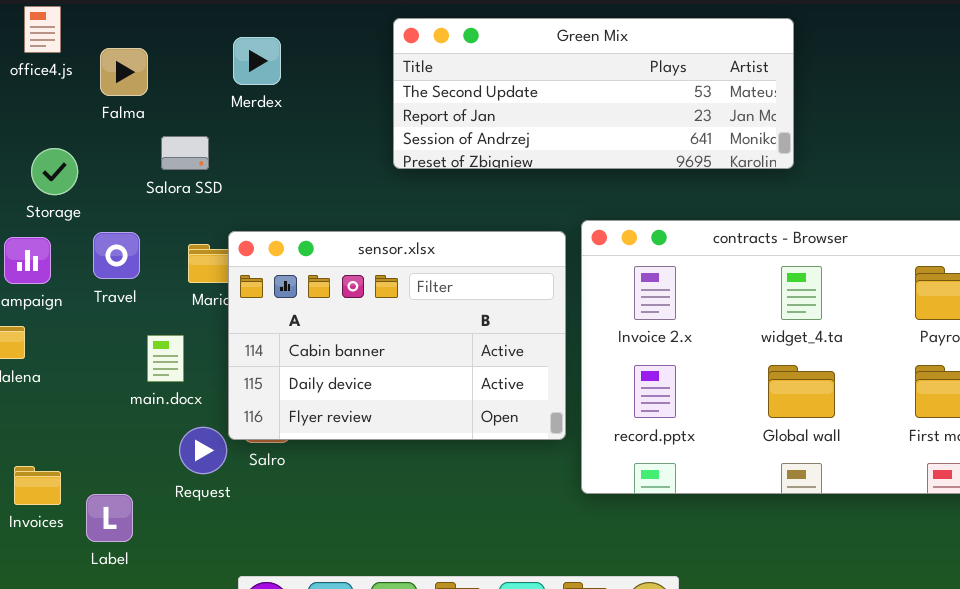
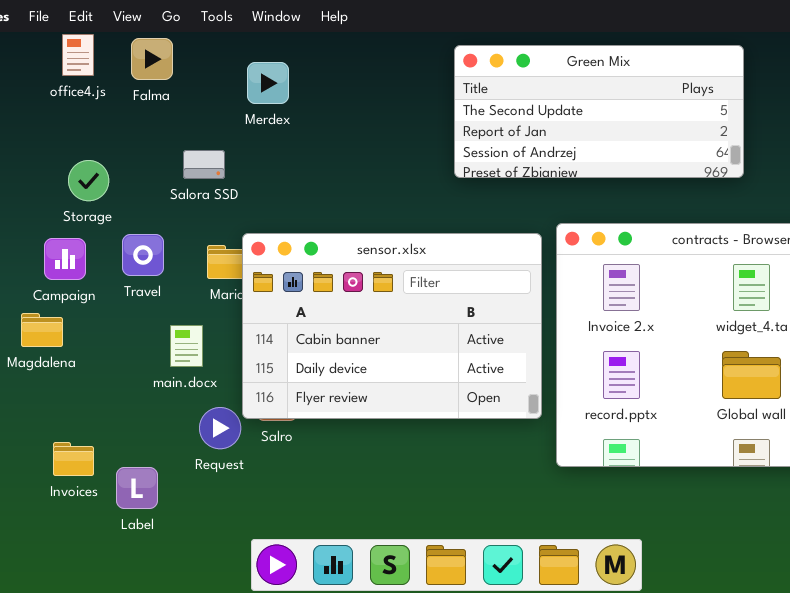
Green Mix: [393,18,794,169] -> [454,45,744,178], resized
Falma: [100,48,148,96] -> [131,38,173,80], moved

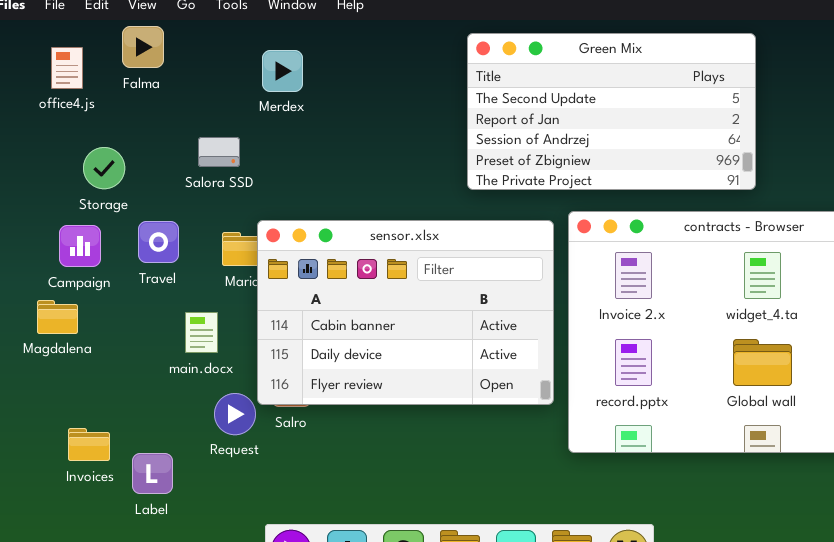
office4.js: [62,34,94,76] -> [51,47,83,89], moved
Falma: [131,38,173,80] -> [122,26,164,68], moved
Green Mix: [454,45,744,178] -> [467,33,756,190], resized

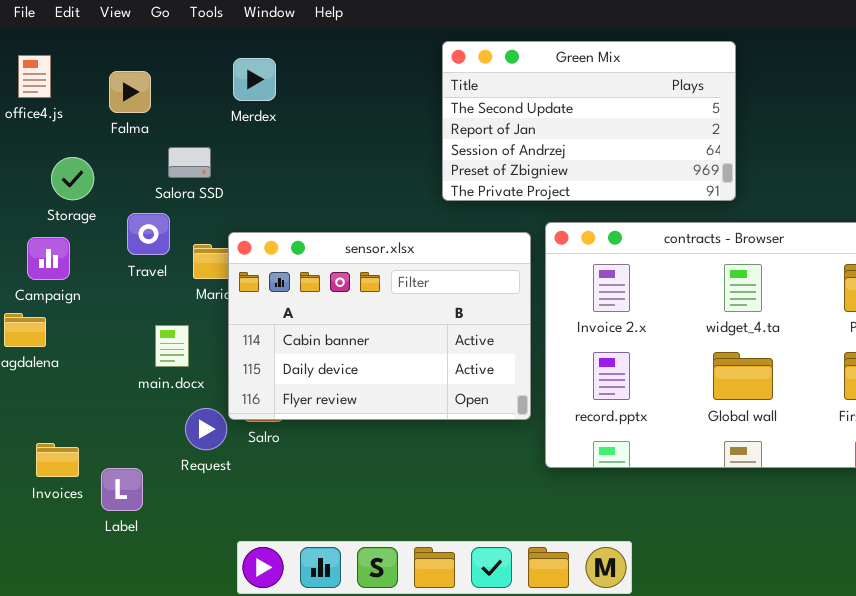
Falma: [122,26,164,68] -> [109,71,151,113], moved
Travel: [138,221,179,263] -> [127,213,170,255], moved

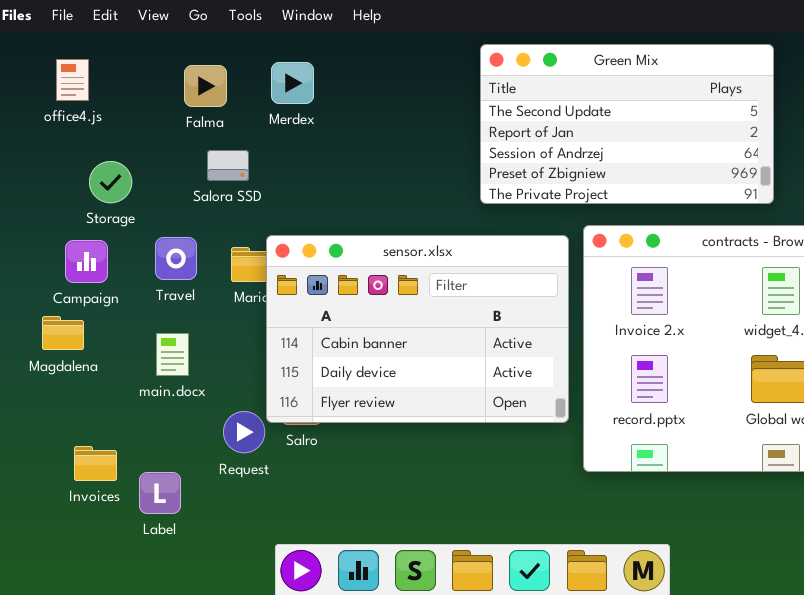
Falma: [109,71,151,113] -> [184,65,227,107], moved
Travel: [127,213,170,255] -> [155,237,197,280], moved
main.docx: [155,325,189,367] -> [156,333,189,376], moved

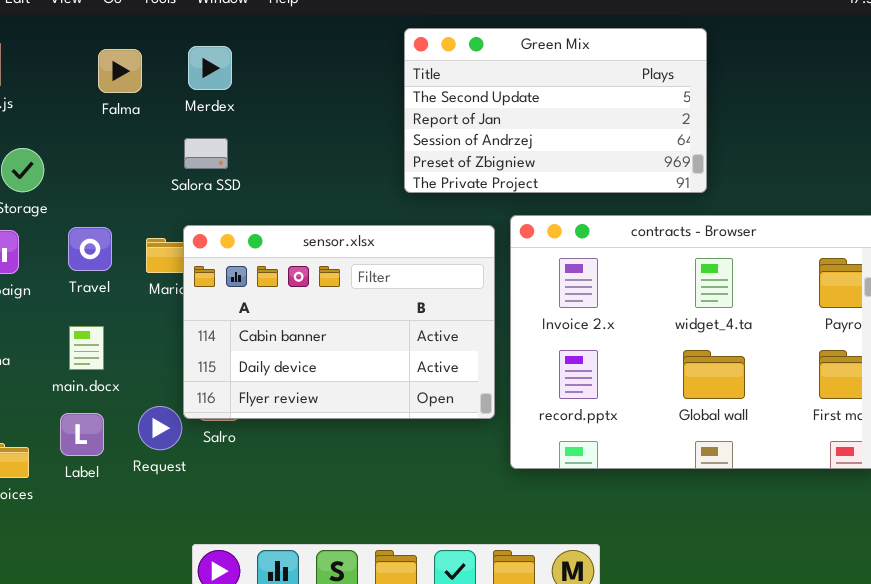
Salora SSD: [207,150,249,181] -> [184,138,228,169], moved
Label: [139,472,181,514] -> [60,413,104,456], moved

